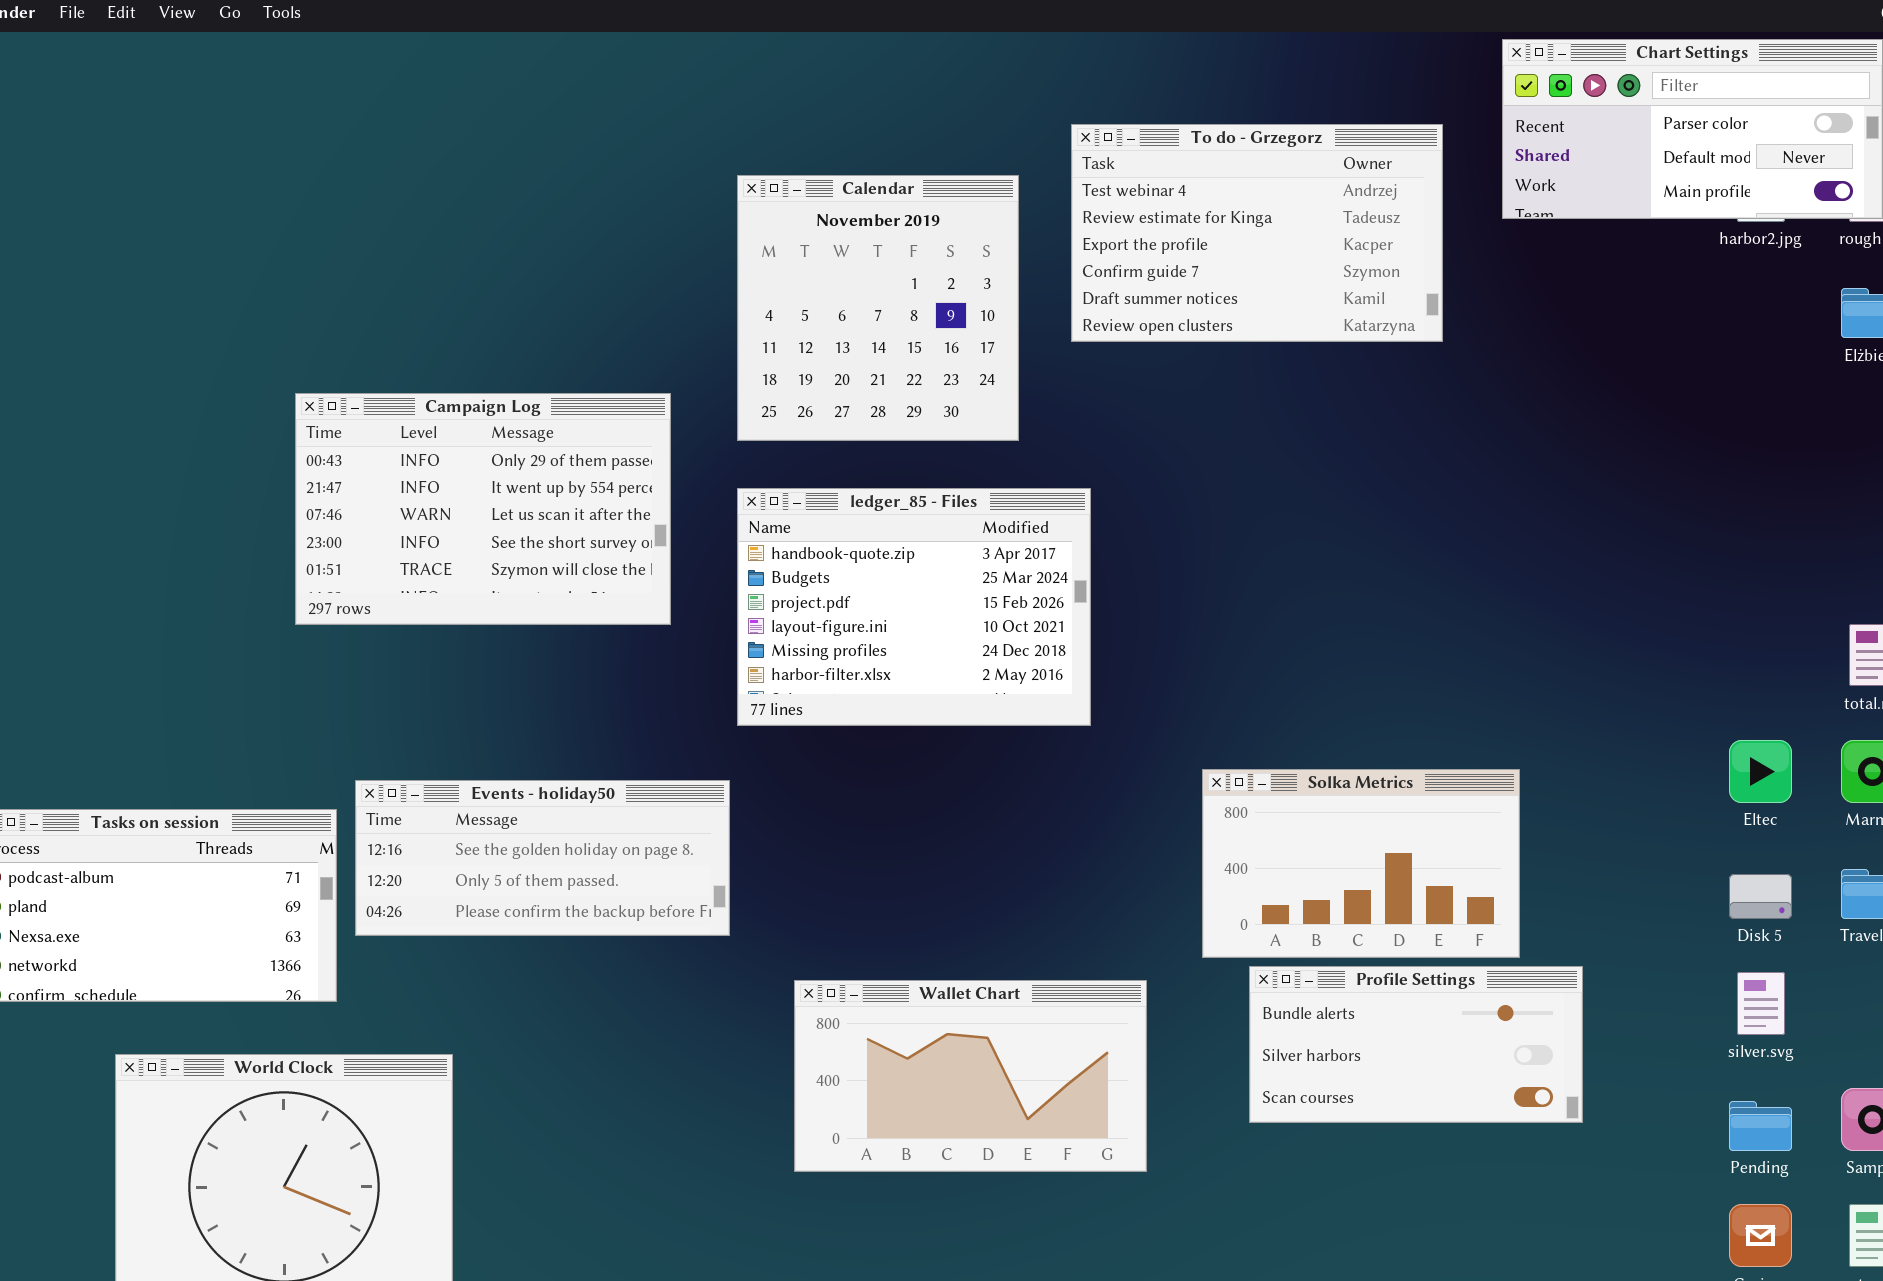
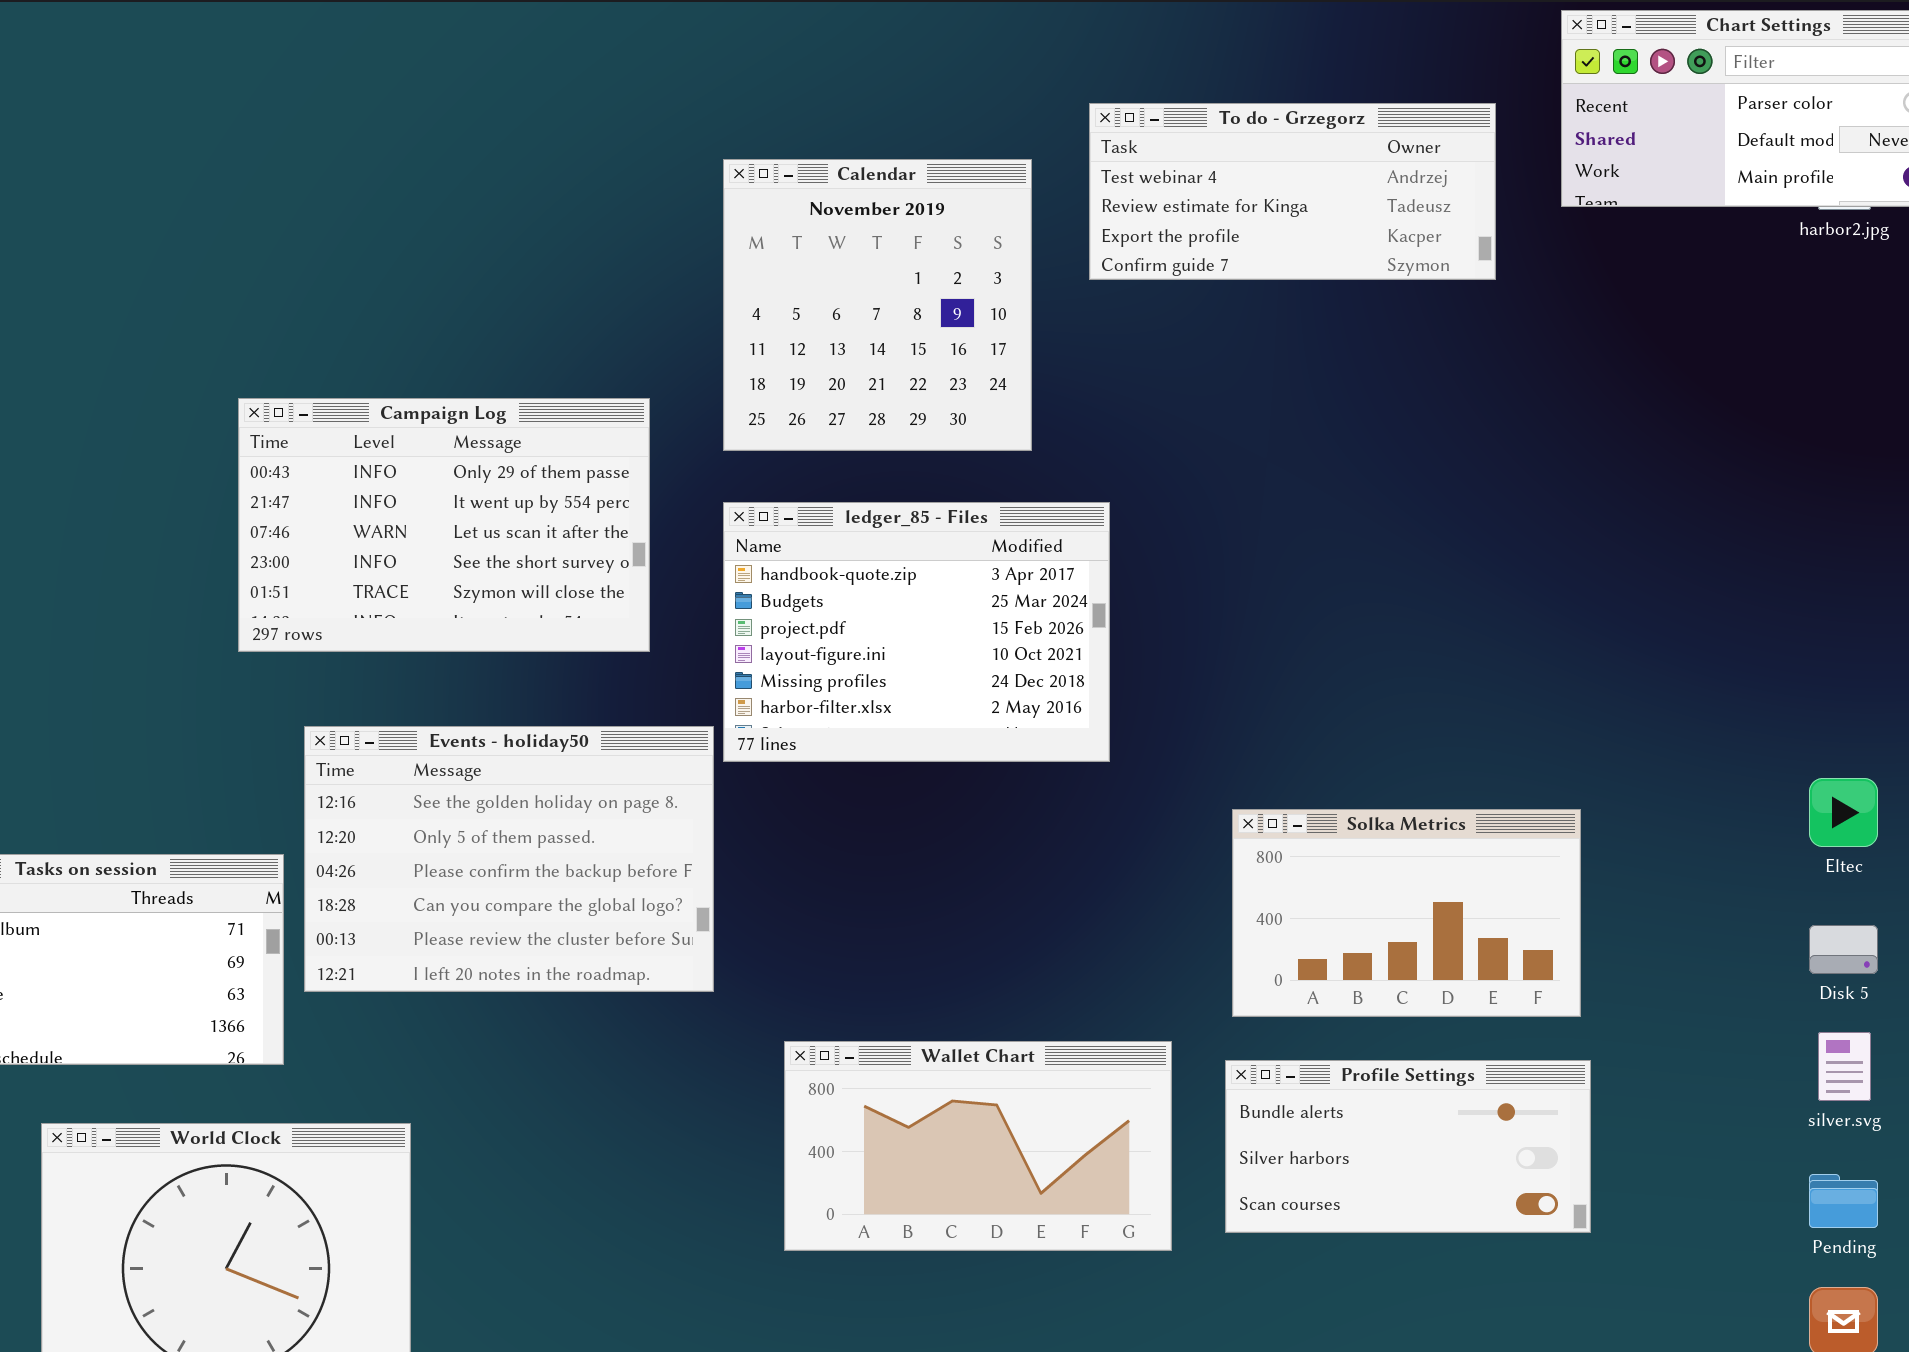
To do - Grzegorz: [1071,124,1443,342] -> [1089,103,1496,280], resized
Events - holiday50: [355,780,730,936] -> [304,726,714,992], resized
Profile Settings: [1249,966,1583,1123] -> [1225,1060,1591,1233], moved

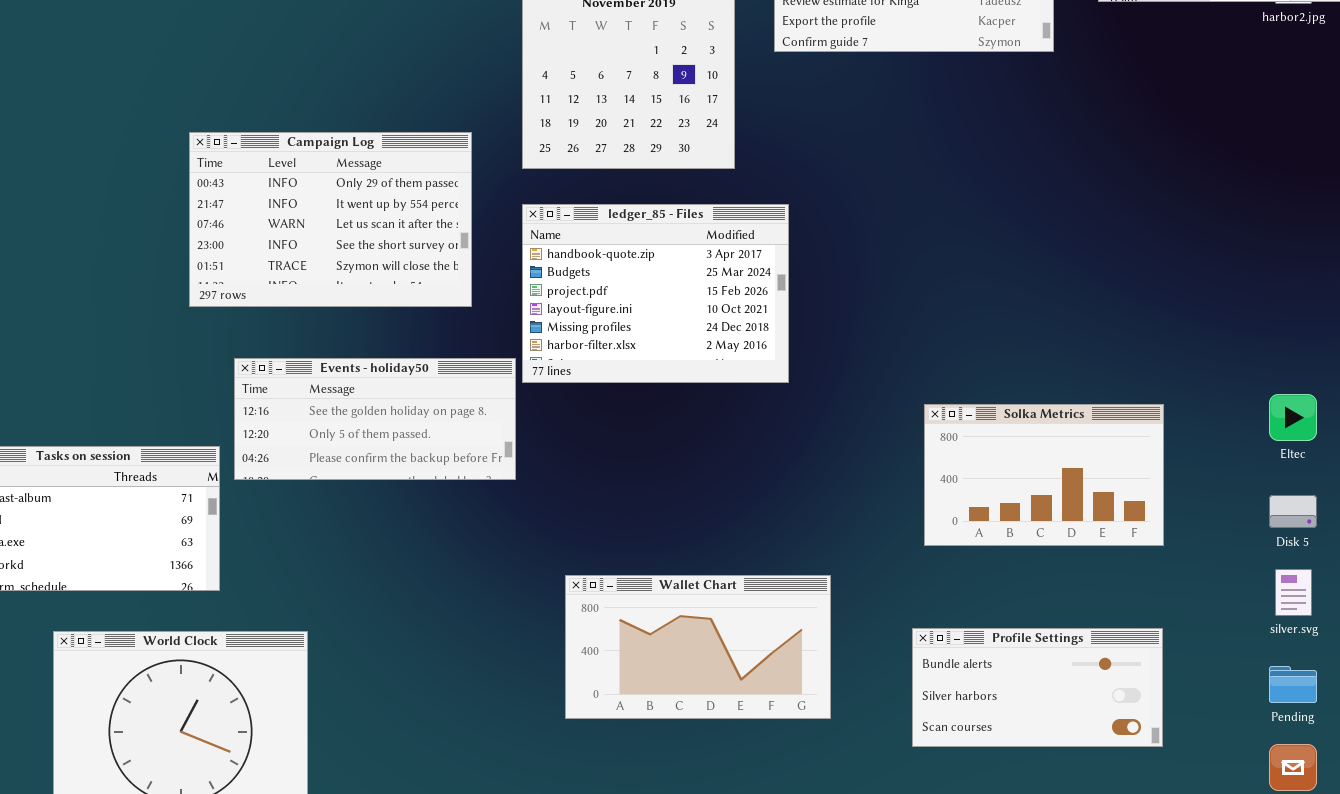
Events - holiday50: [304,726,714,992] -> [234,358,516,480], resized
Solka Metrics: [1232,809,1581,1017] -> [924,404,1164,546], moved
Profile Settings: [1225,1060,1591,1233] -> [912,628,1163,747], moved

